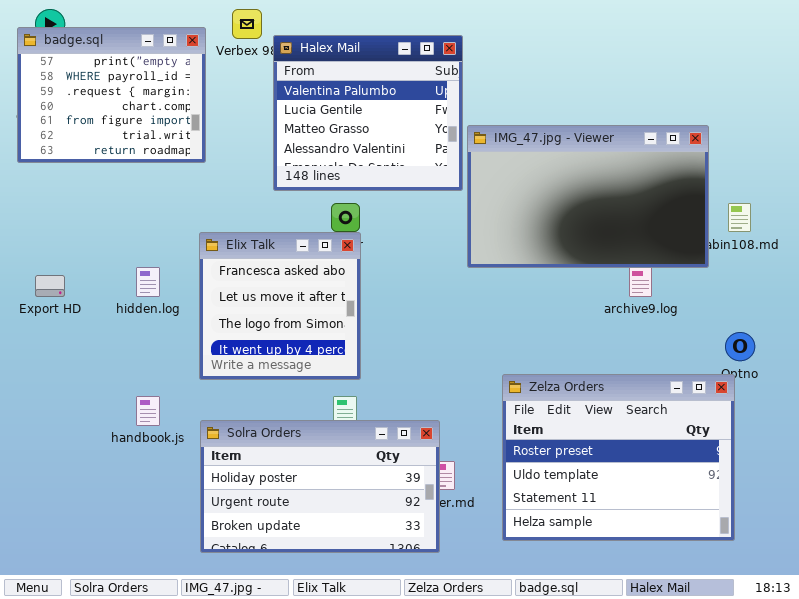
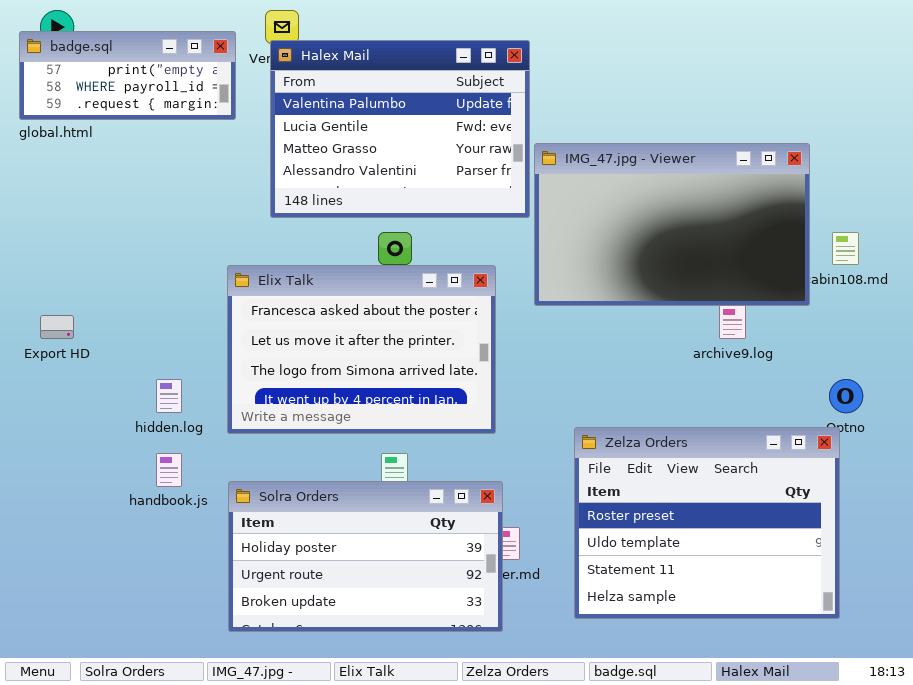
badge.sql: [17,27,206,163] -> [19,31,236,120], resized
Halex Mail: [273,35,463,191] -> [270,40,530,218], resized
Elix Talk: [199,232,361,380] -> [227,265,496,434], resized
hidden.log: [136,267,160,297] -> [156,379,182,413], moved

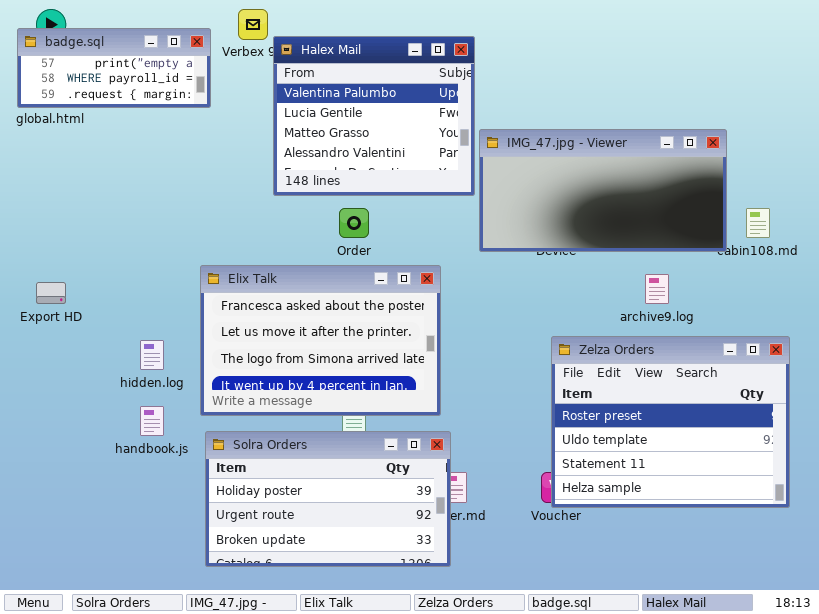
Halex Mail: [270,40,530,218] -> [273,36,475,196], resized
IMG_47.jpg - Viewer: [534,143,810,306] -> [479,129,727,252], resized
Elix Talk: [227,265,496,434] -> [200,265,441,416], moved
Zelza Orders: [574,427,840,619] -> [551,336,790,508], moved

